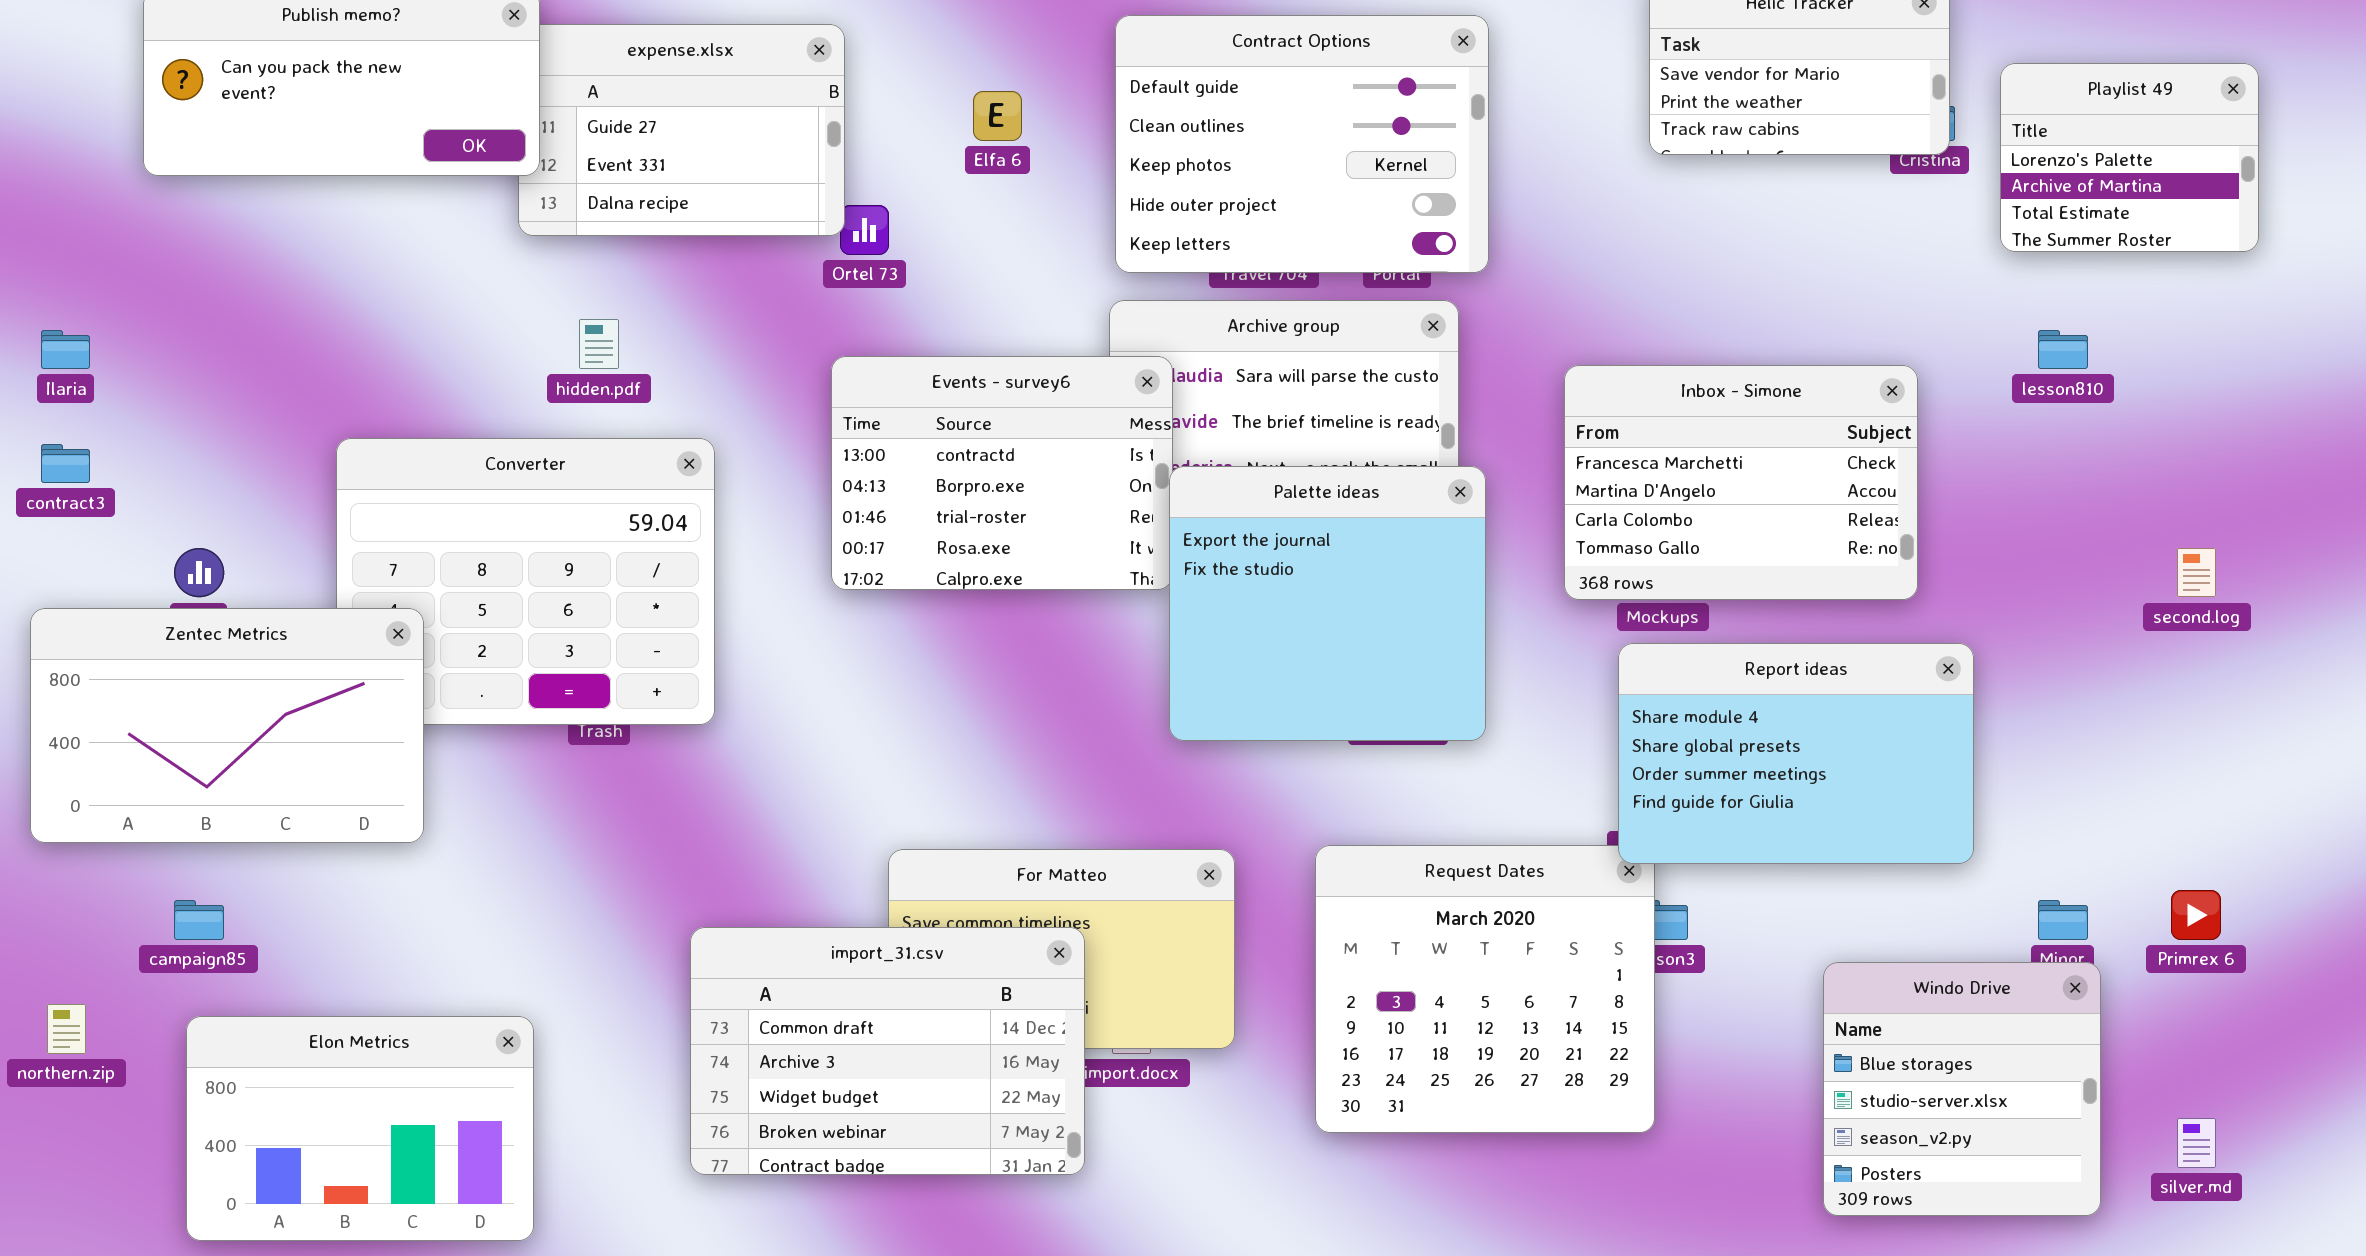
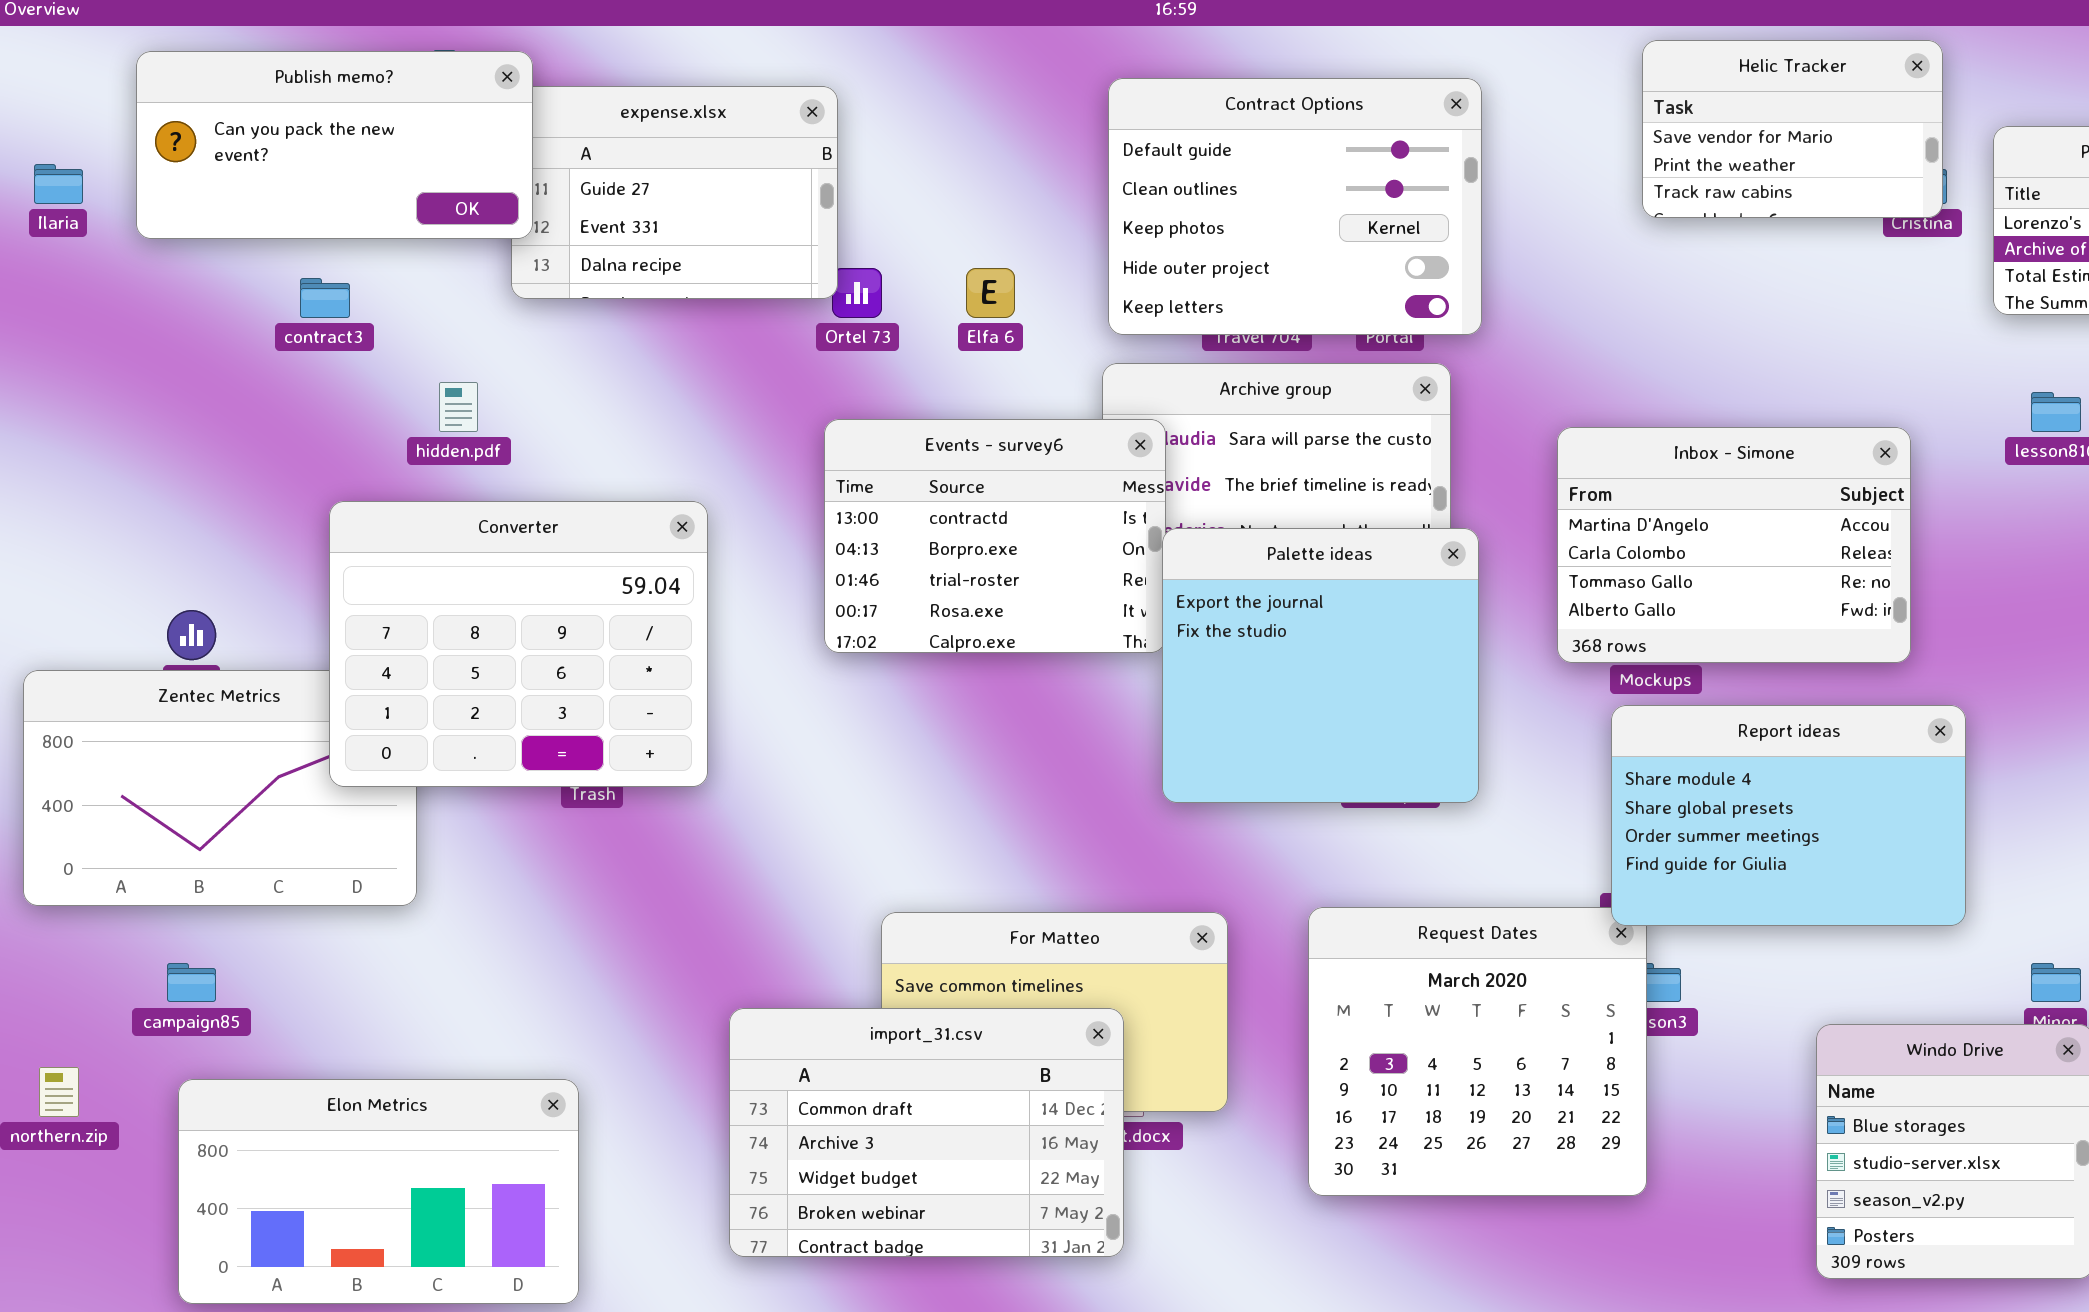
Elfa 6: [973,91,1022,141] -> [966,268,1015,318], moved
hidden.pdf: [579,319,619,369] -> [439,382,478,432], moved
Ilaria: [41,330,90,369] -> [34,164,83,204], moved
Inbox - Simone: [1564,365,1918,600] -> [1557,427,1911,663], scrolled down 1 row
Converter: [336,438,715,725] -> [329,501,708,787], raised
contract3: [41,444,90,483] -> [300,278,350,318], moved
import_31.csv: [690,927,1085,1175] -> [729,1008,1124,1257], moved
Elon Metrics: [186,1016,534,1241] -> [178,1079,579,1304], resized

